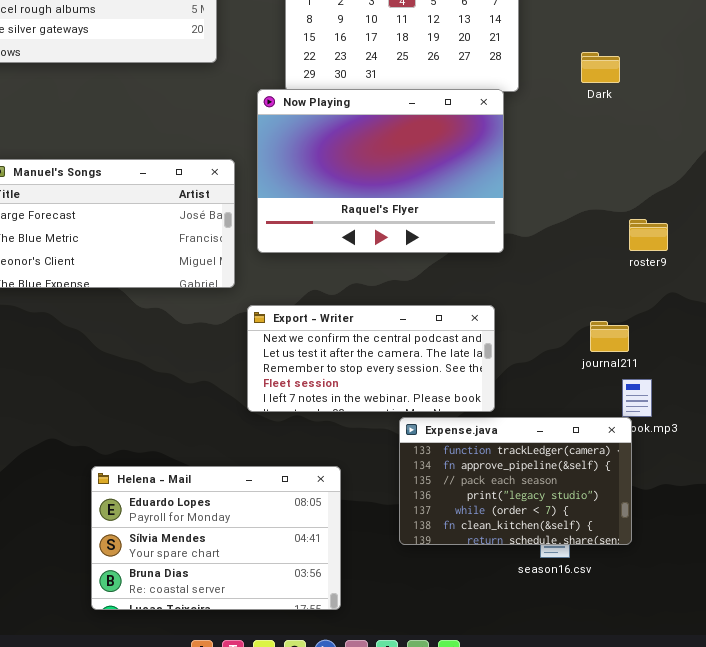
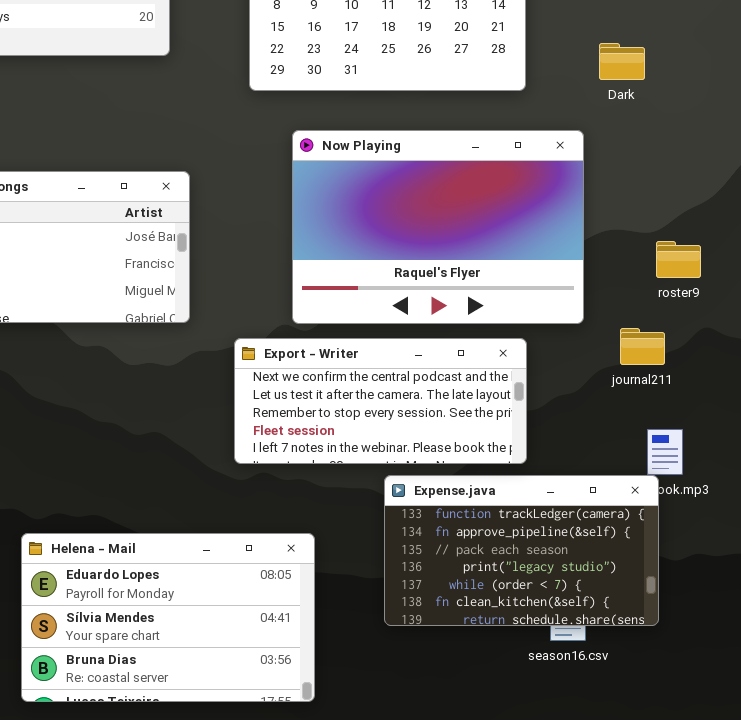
Now Playing: [257,89,504,253] -> [292,130,584,324], moved
Export - Writer: [247,305,495,412] -> [234,338,527,464], moved
journal211: [590,321,629,352] -> [620,328,665,365], moved

